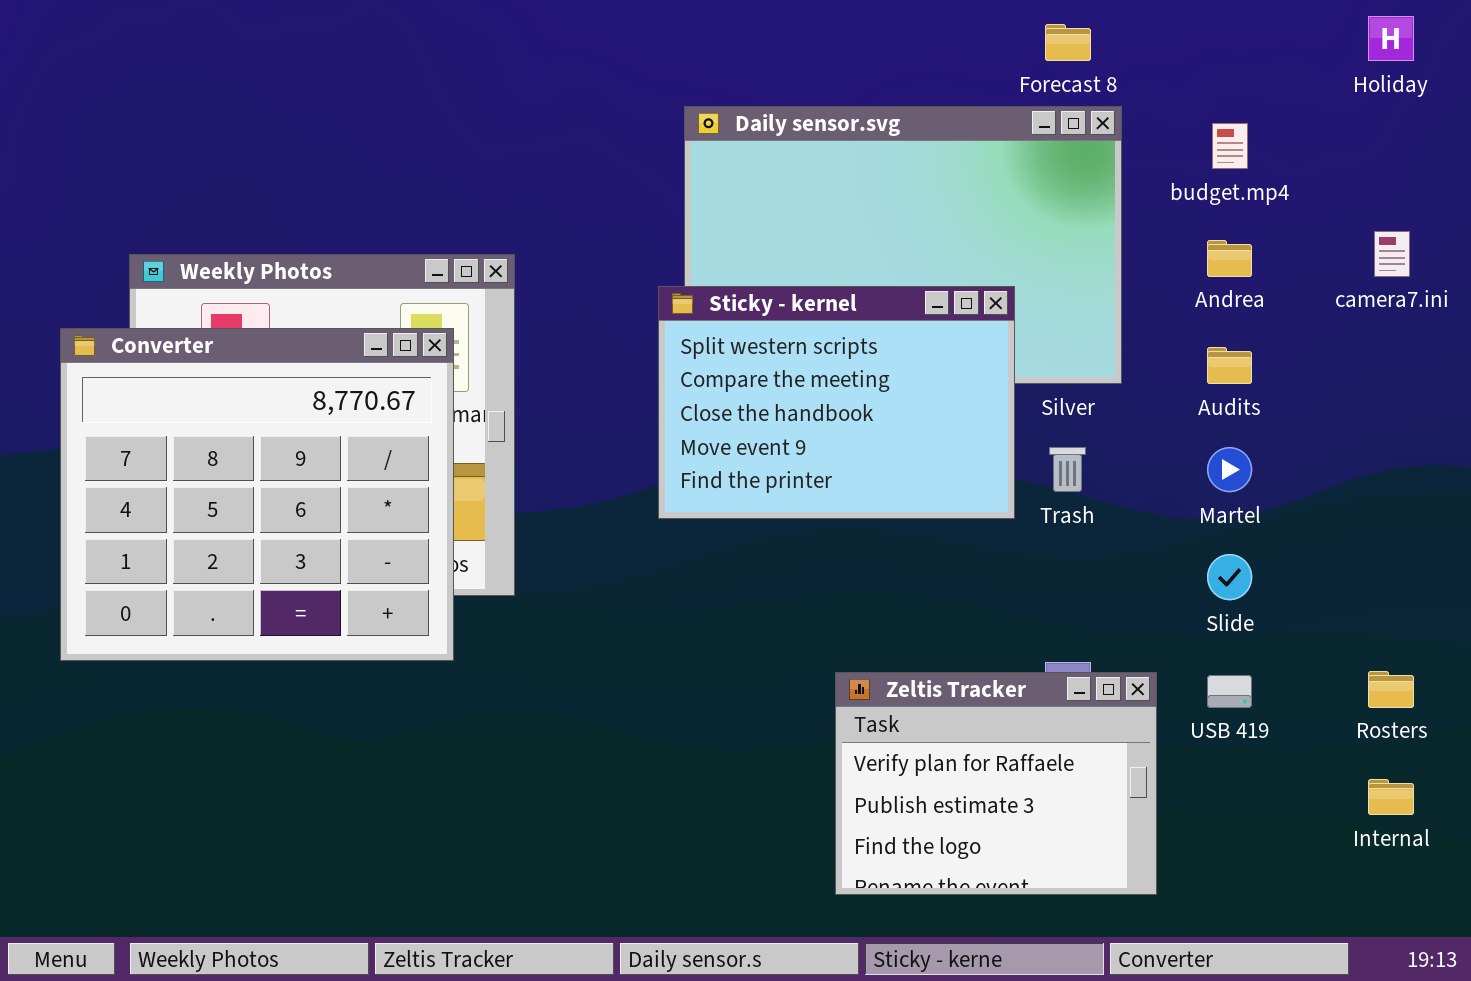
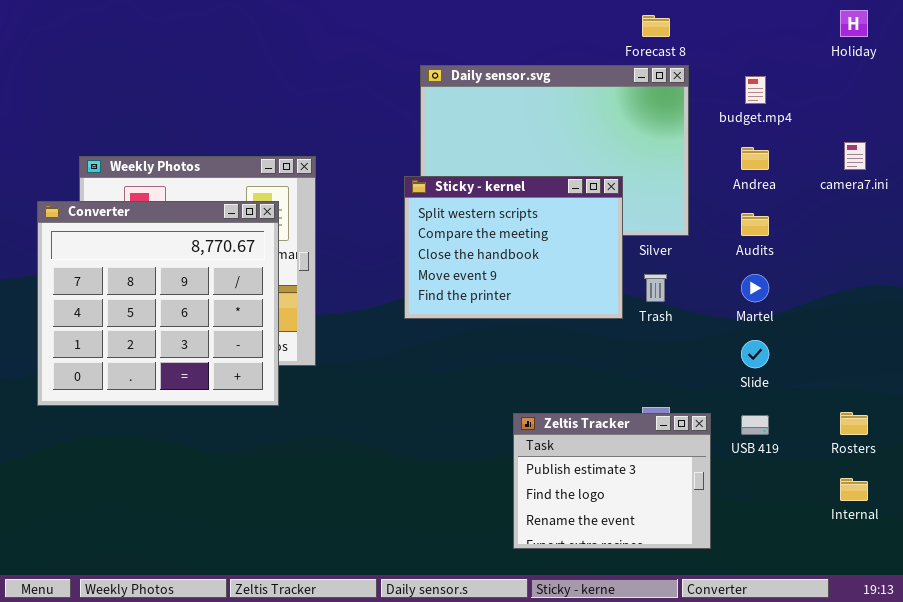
Zeltis Tracker: [835,672,1157,895] -> [513,413,711,549], scrolled down 1 row

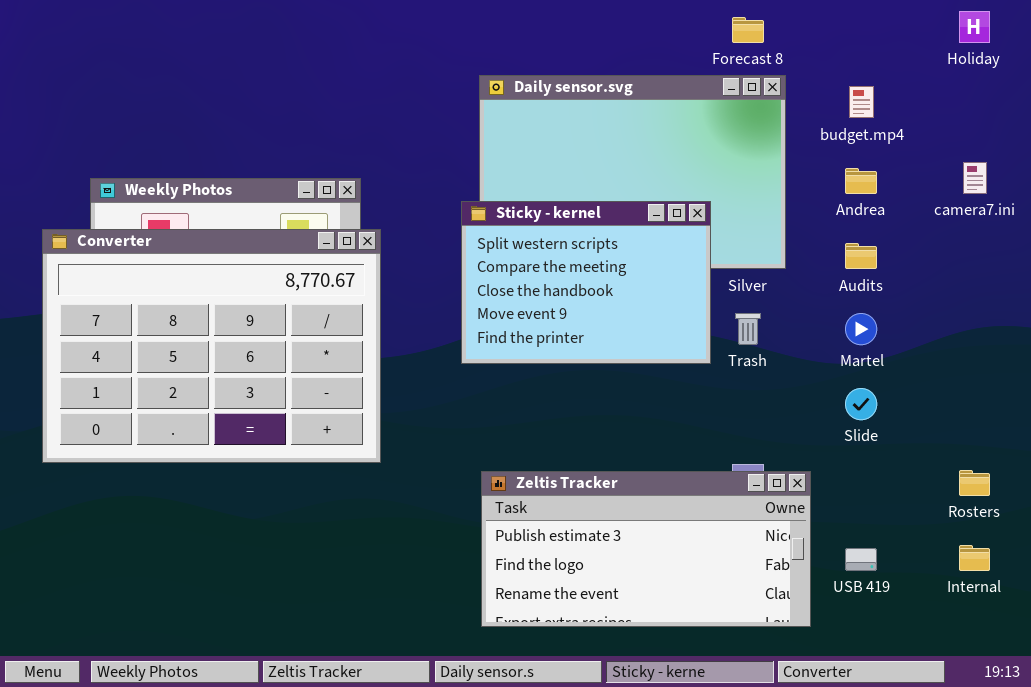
Converter: [37,201,279,406] -> [42,229,381,463], resized
Zeltis Tracker: [513,413,711,549] -> [481,471,811,627], resized
USB 419: [741,415,769,435] -> [845,548,877,571], moved

